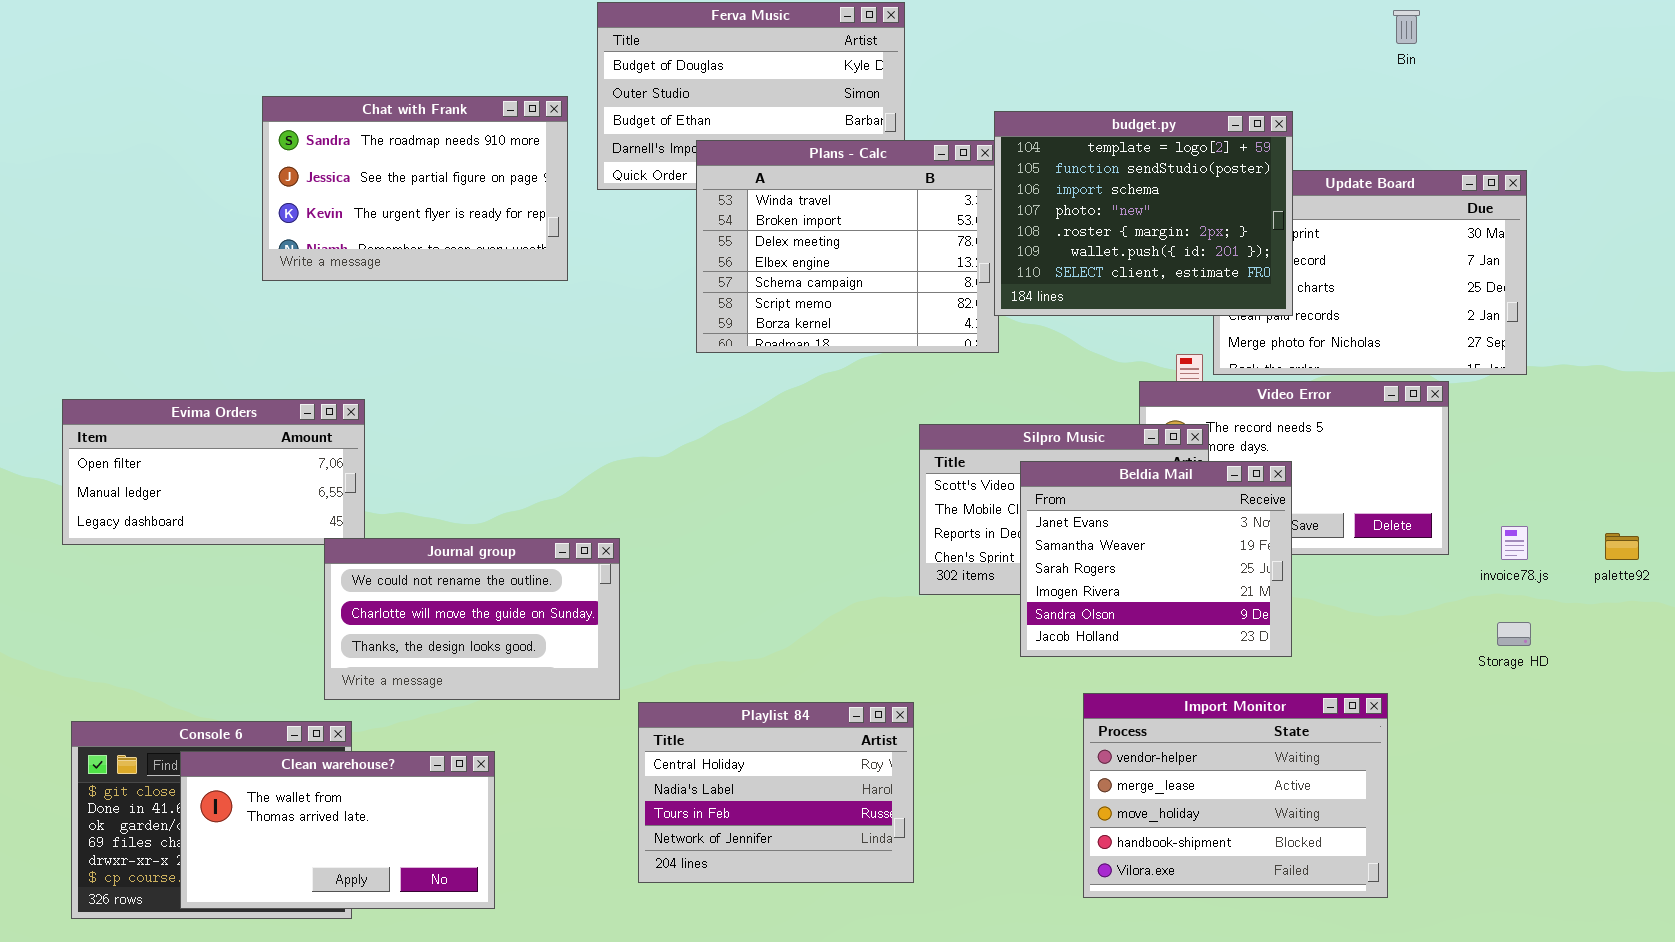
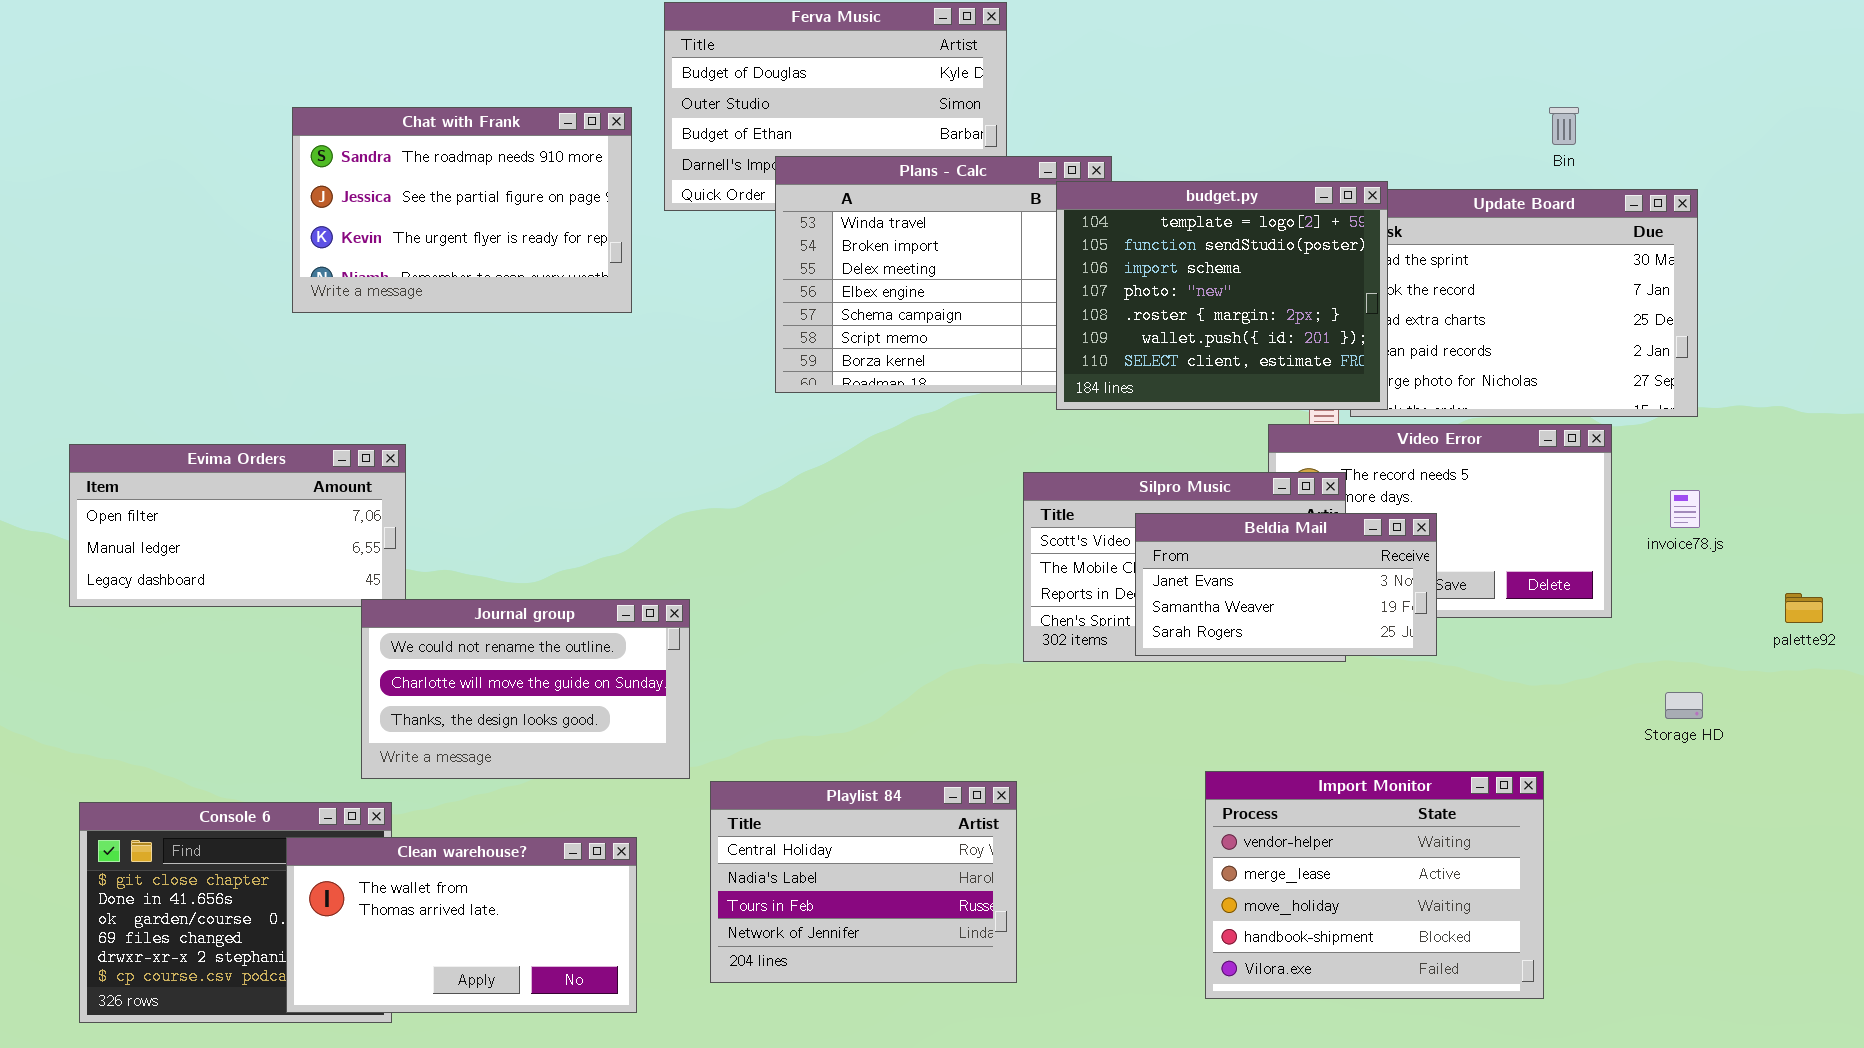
Bin: [1393,10,1420,44] -> [1549,107,1579,145], moved
budget.py: [994,111,1293,316] -> [1056,181,1388,410], moved
Beldia Mail: [1020,461,1292,657] -> [1135,513,1437,656], resized
invoice78.js: [1501,526,1528,560] -> [1670,490,1700,528], moved
Clean warehouse?: [180,751,495,909] -> [286,837,637,1013], moved

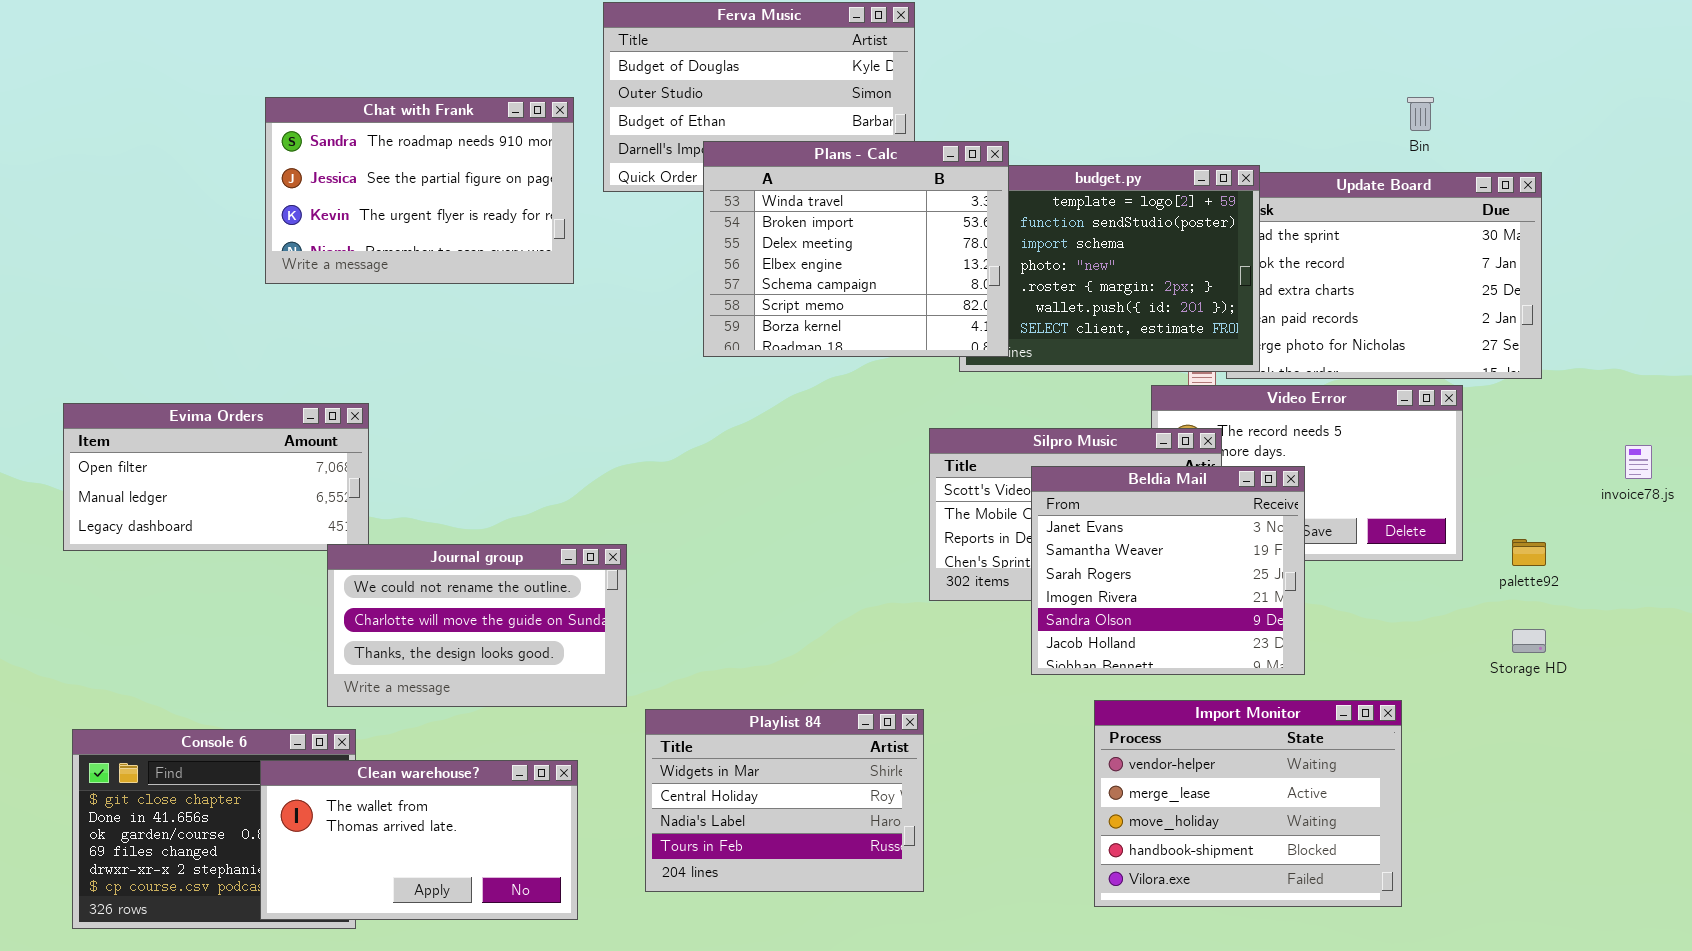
Plans - Calc: [775,156,1112,393] -> [703,141,1009,357], raised
invoice78.js: [1670,490,1700,528] -> [1625,445,1652,479], moved
Beldia Mail: [1135,513,1437,656] -> [1031,466,1305,675], resized
palette92: [1785,593,1823,623] -> [1512,539,1546,566], moved
Playlist 84: [710,781,1017,983] -> [645,709,924,892], scrolled up 1 row

